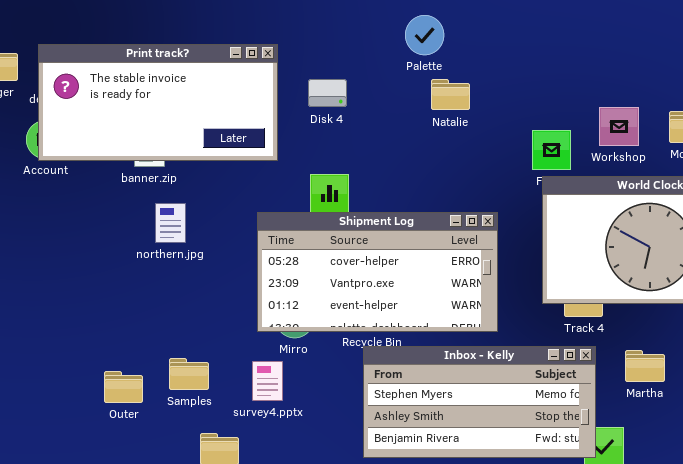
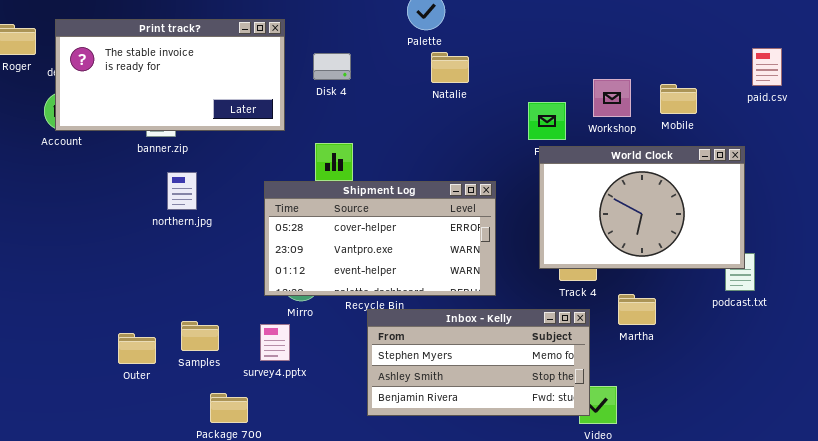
Martha: [625,350,665,382] -> [618,294,656,325], moved

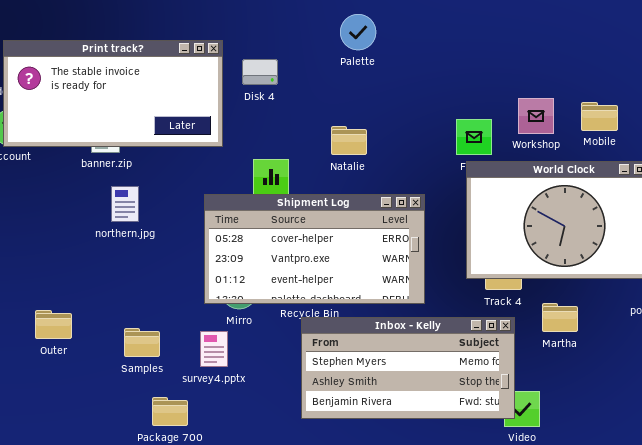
Natalie: [431,52,469,83] -> [331,126,367,155], moved
Disk 4: [313,53,351,80] -> [242,59,278,85], moved
Outer: [118,333,156,364] -> [35,310,72,339], moved

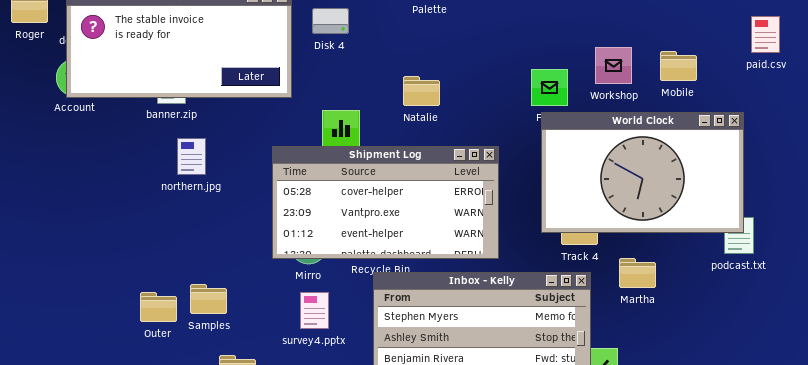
Outer: [35,310,72,339] -> [140,292,177,322], moved
survey4.pptx: [200,331,228,367] -> [300,292,329,329], moved

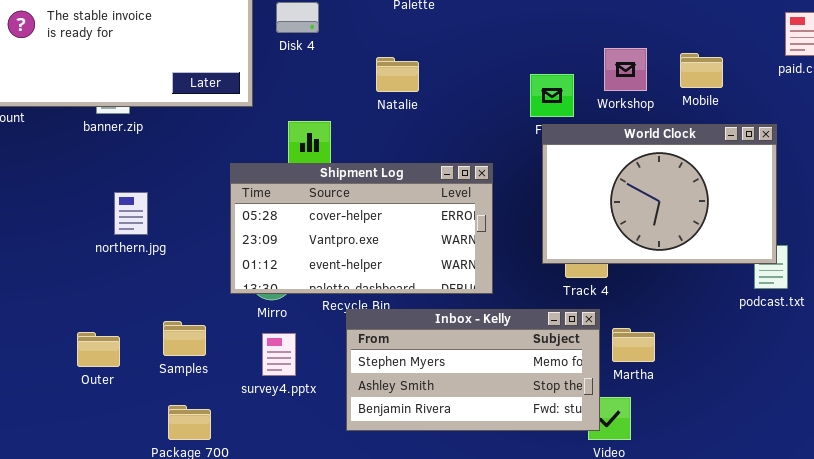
Natalie: [403,76,440,106] -> [376,57,419,92], moved
northern.jpg: [177,138,206,175] -> [114,192,148,235], moved
Martha: [619,258,656,288] -> [612,328,655,362], moved
Samples: [190,284,227,314] -> [163,321,206,356], moved

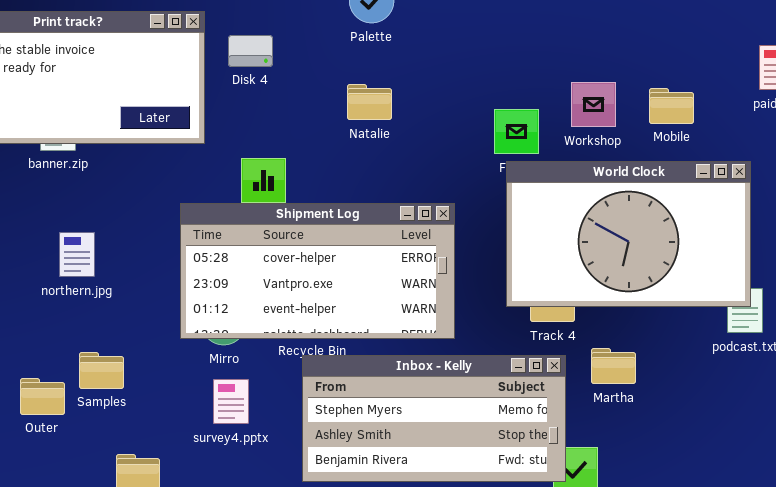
Natalie: [376,57,419,92] -> [347,84,392,120], moved
Samples: [163,321,206,356] -> [79,352,124,389], moved
Martha: [612,328,655,362] -> [591,348,636,384], moved

